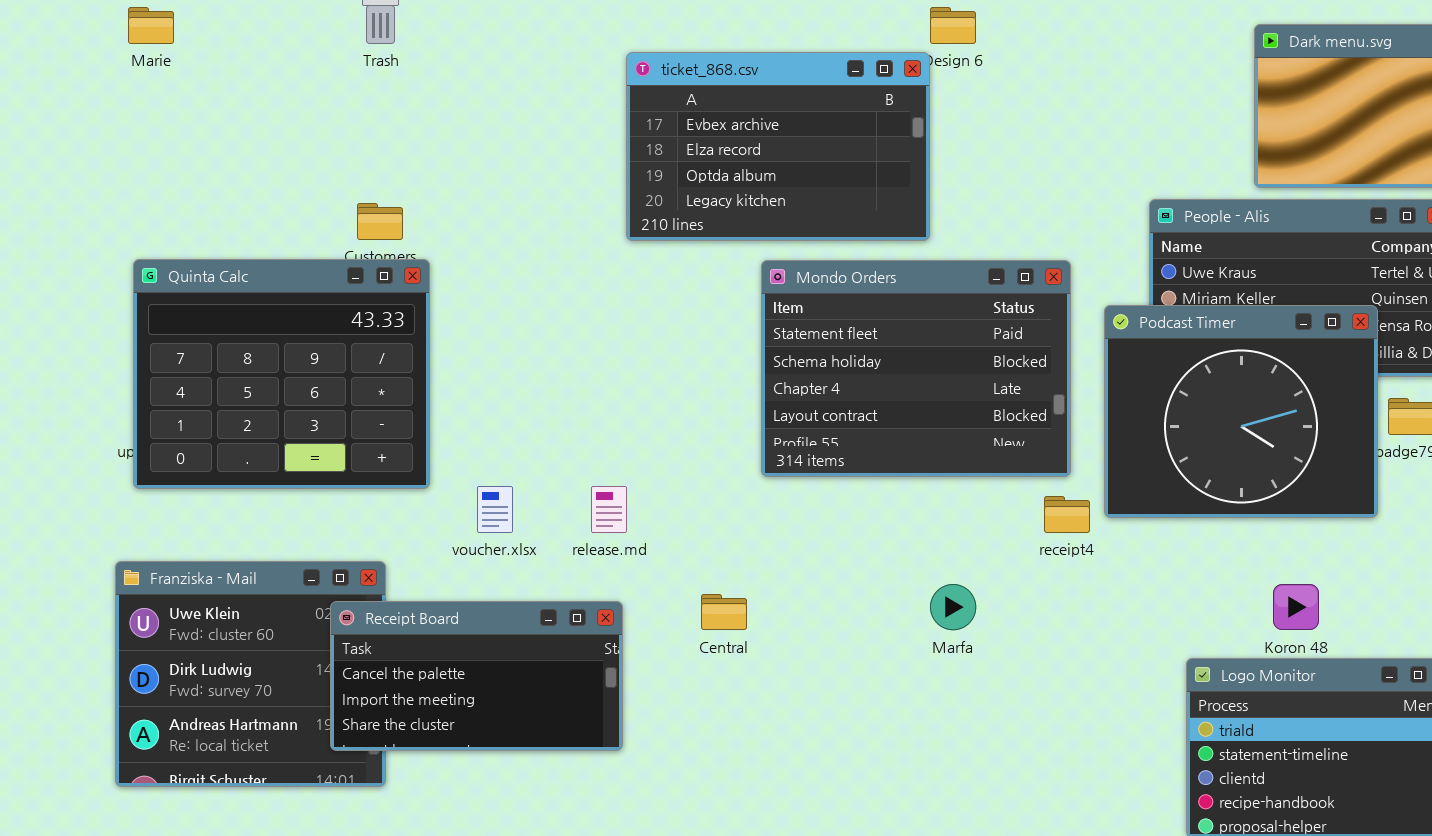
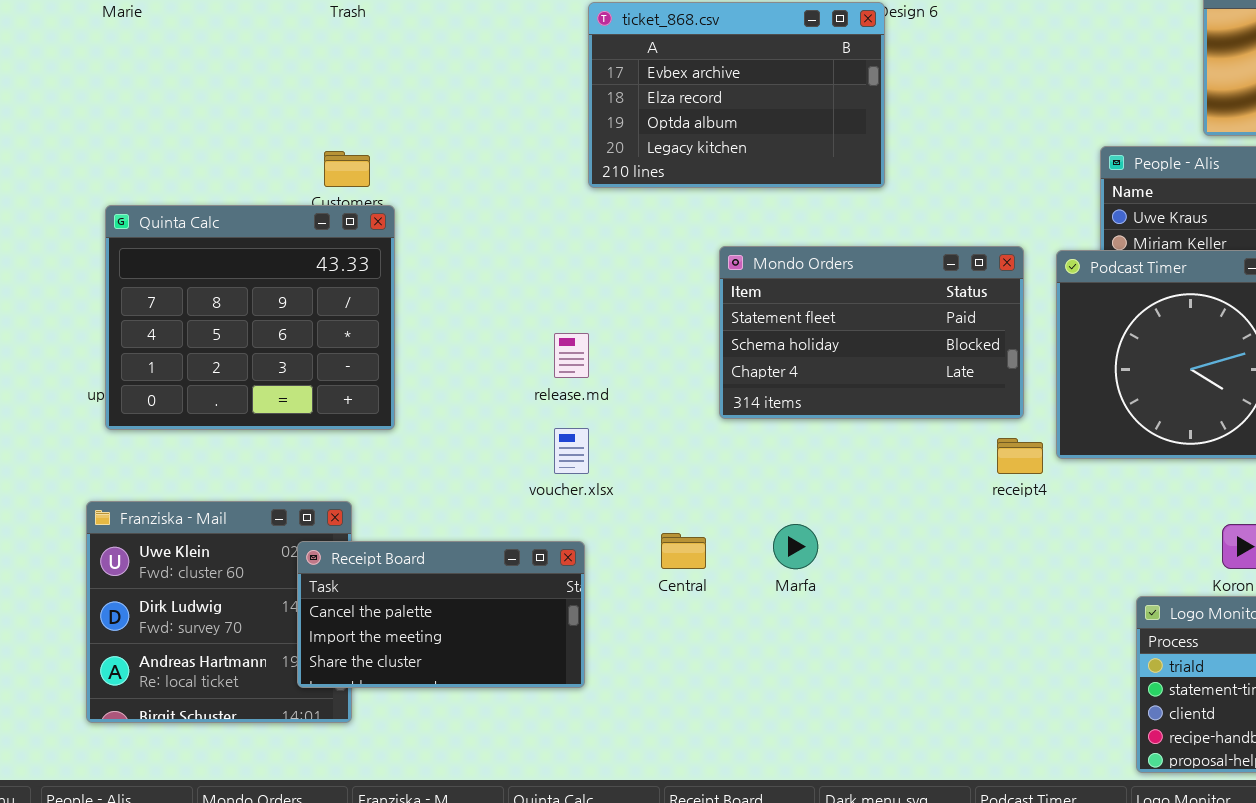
Mondo Orders: [761,260,1071,477] -> [719,246,1024,419], resized
voucher.xlsx: [477,486,513,533] -> [554,428,589,474], moved
release.md: [591,486,627,533] -> [554,333,589,378], moved
Marfa: [930,584,976,630] -> [773,524,818,569], moved

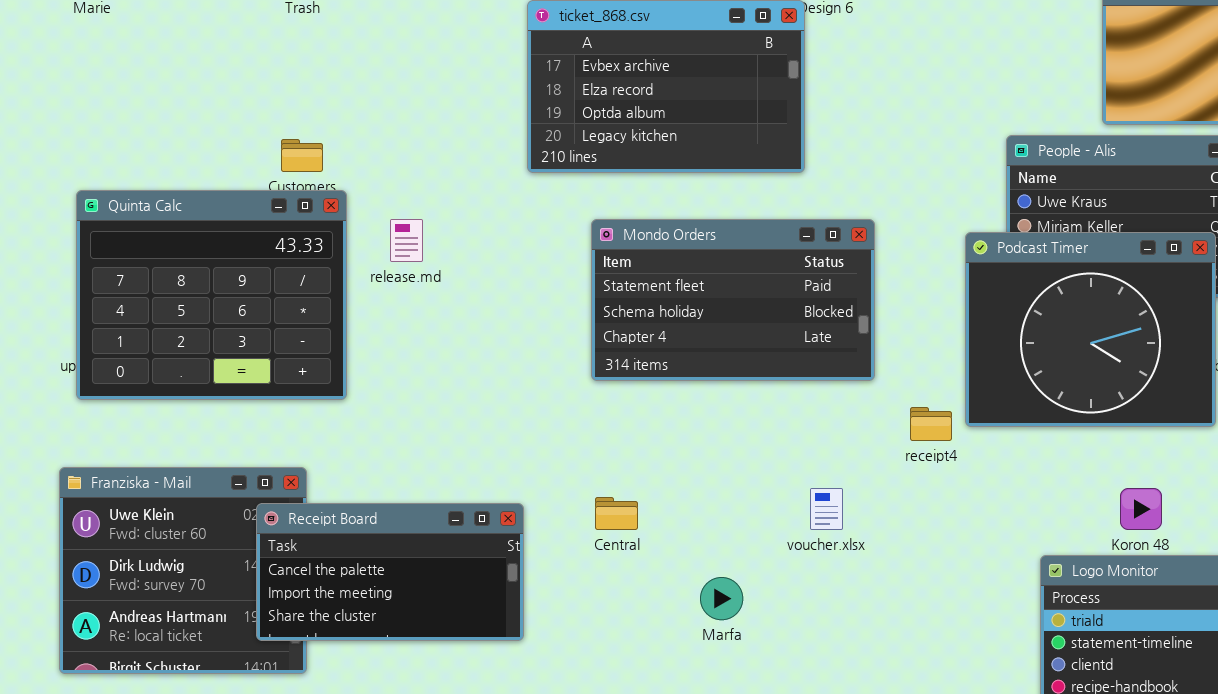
Mondo Orders: [719,246,1024,419] -> [591,219,875,381], moved
release.md: [554,333,589,378] -> [390,219,423,262], moved
voucher.xlsx: [554,428,589,474] -> [810,488,843,530], moved
Marfa: [773,524,818,569] -> [700,577,743,620], moved

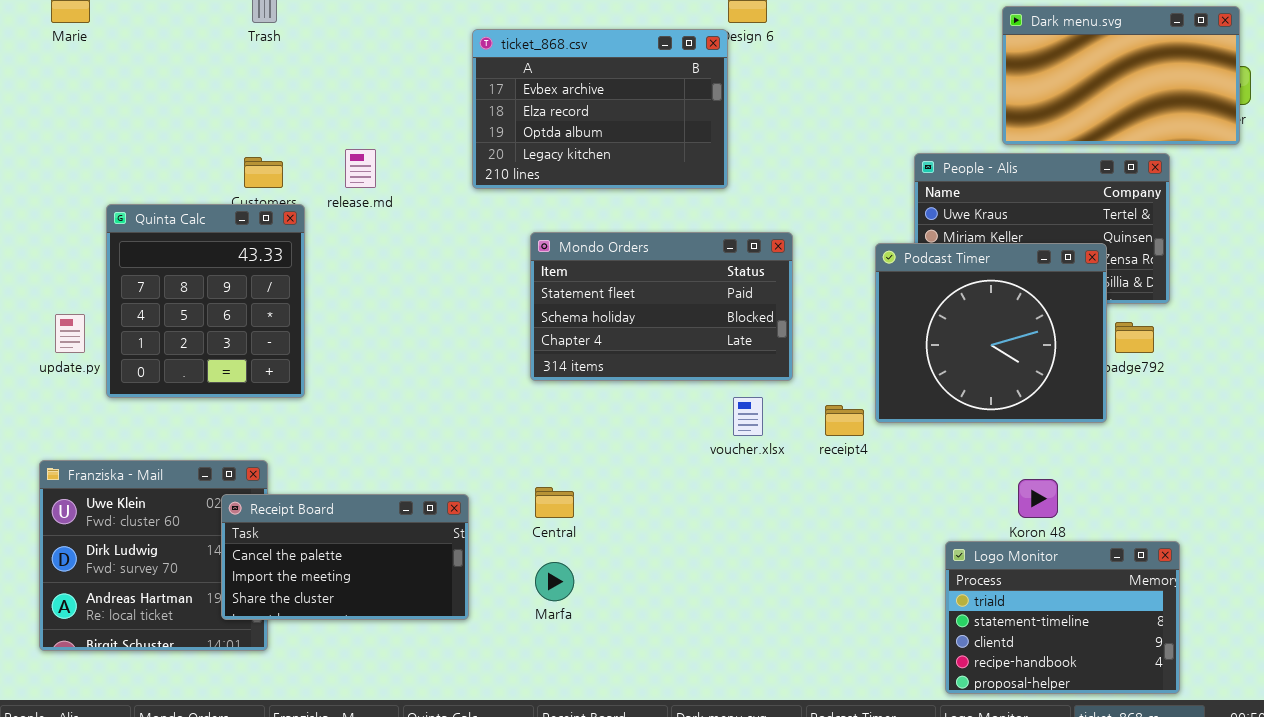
Quinta Calc: [76,190,347,400] -> [106,204,305,398], resized
release.md: [390,219,423,262] -> [345,149,376,188], moved
voucher.xlsx: [810,488,843,530] -> [733,397,763,436], moved
Marfa: [700,577,743,620] -> [535,562,574,601], moved

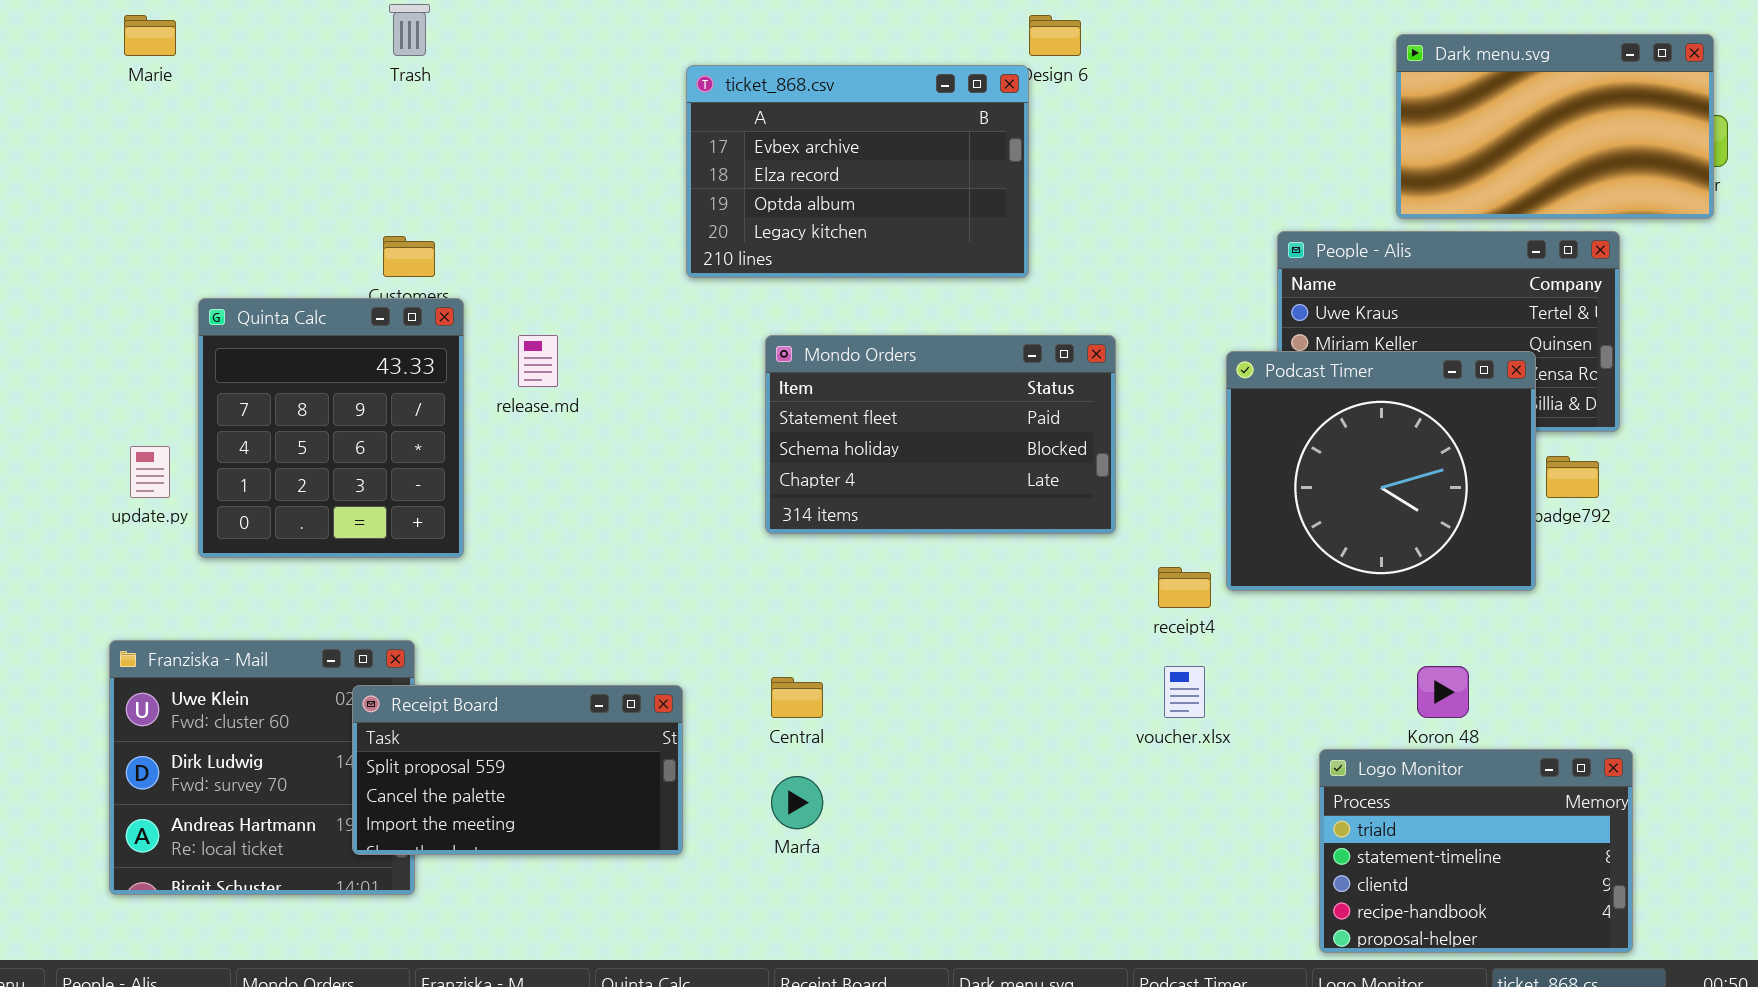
release.md: [345,149,376,188] -> [518,335,558,387], moved
voucher.xlsx: [733,397,763,436] -> [1164,666,1205,718], moved
Receipt Board: [221,494,469,620] -> [352,685,683,855], scrolled up 1 row

